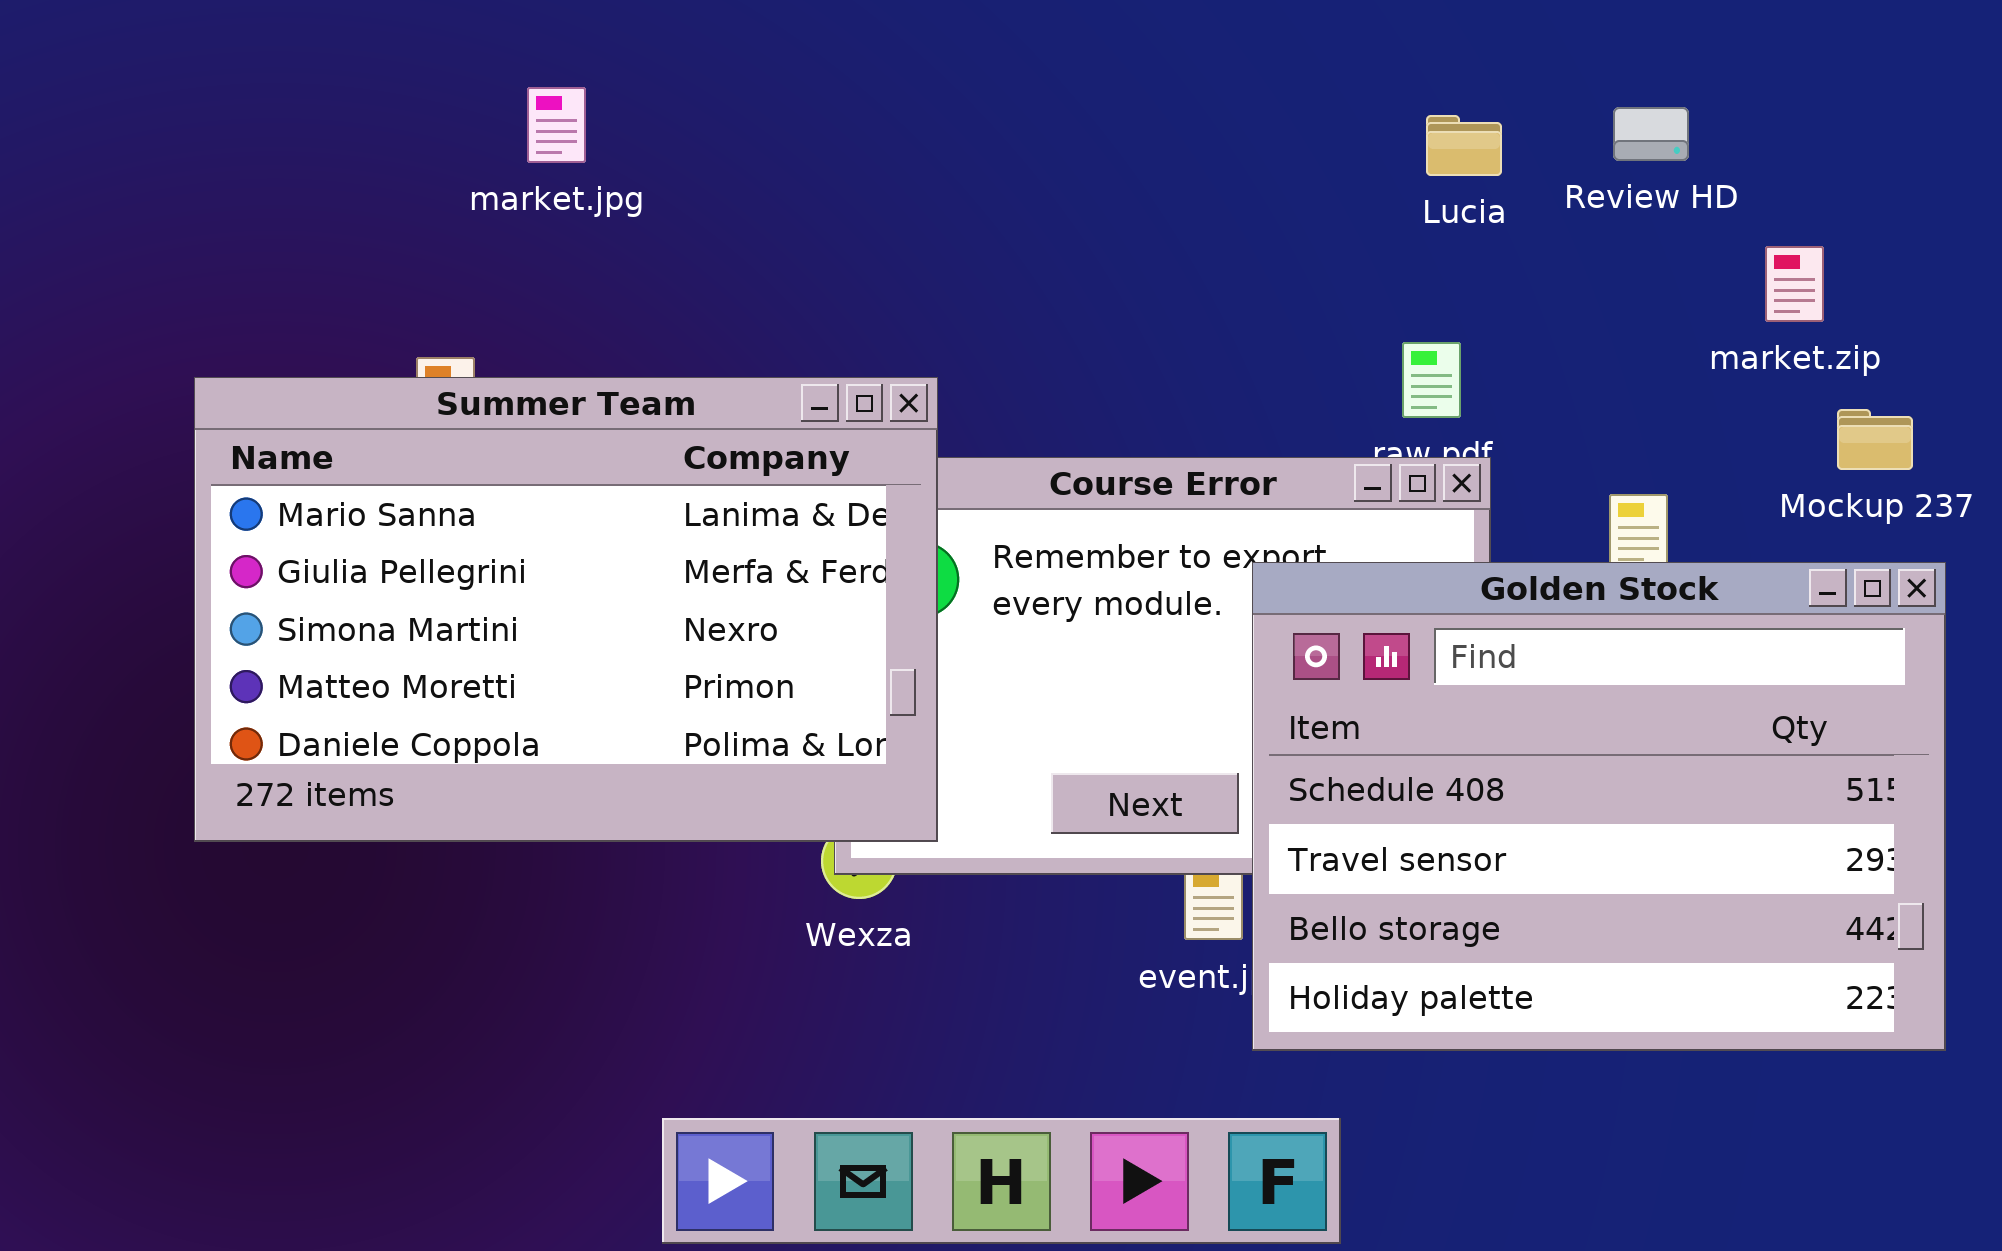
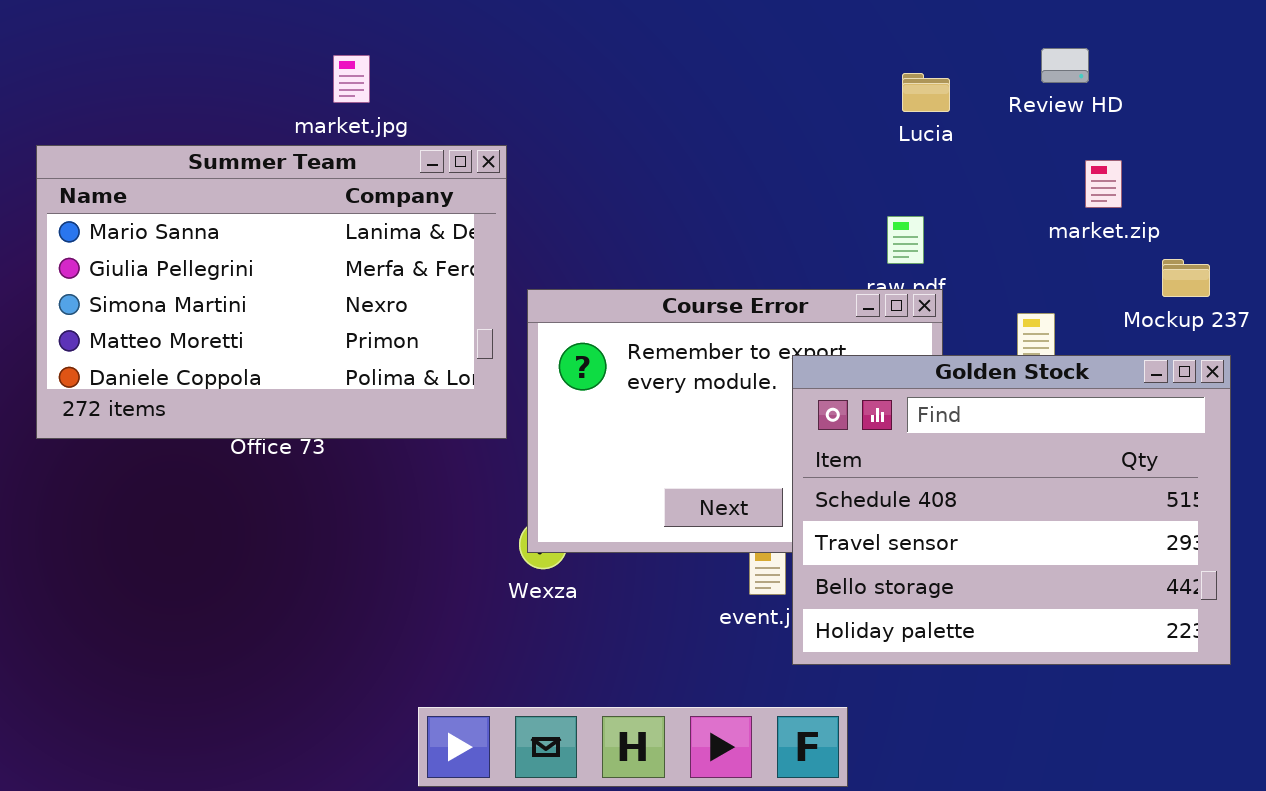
Review HD: [1613,107,1689,161] -> [1041,48,1089,83], moved
market.zip: [1765,246,1824,322] -> [1085,160,1122,208], moved
Summer Team: [194,377,938,842] -> [36,145,507,439], moved

